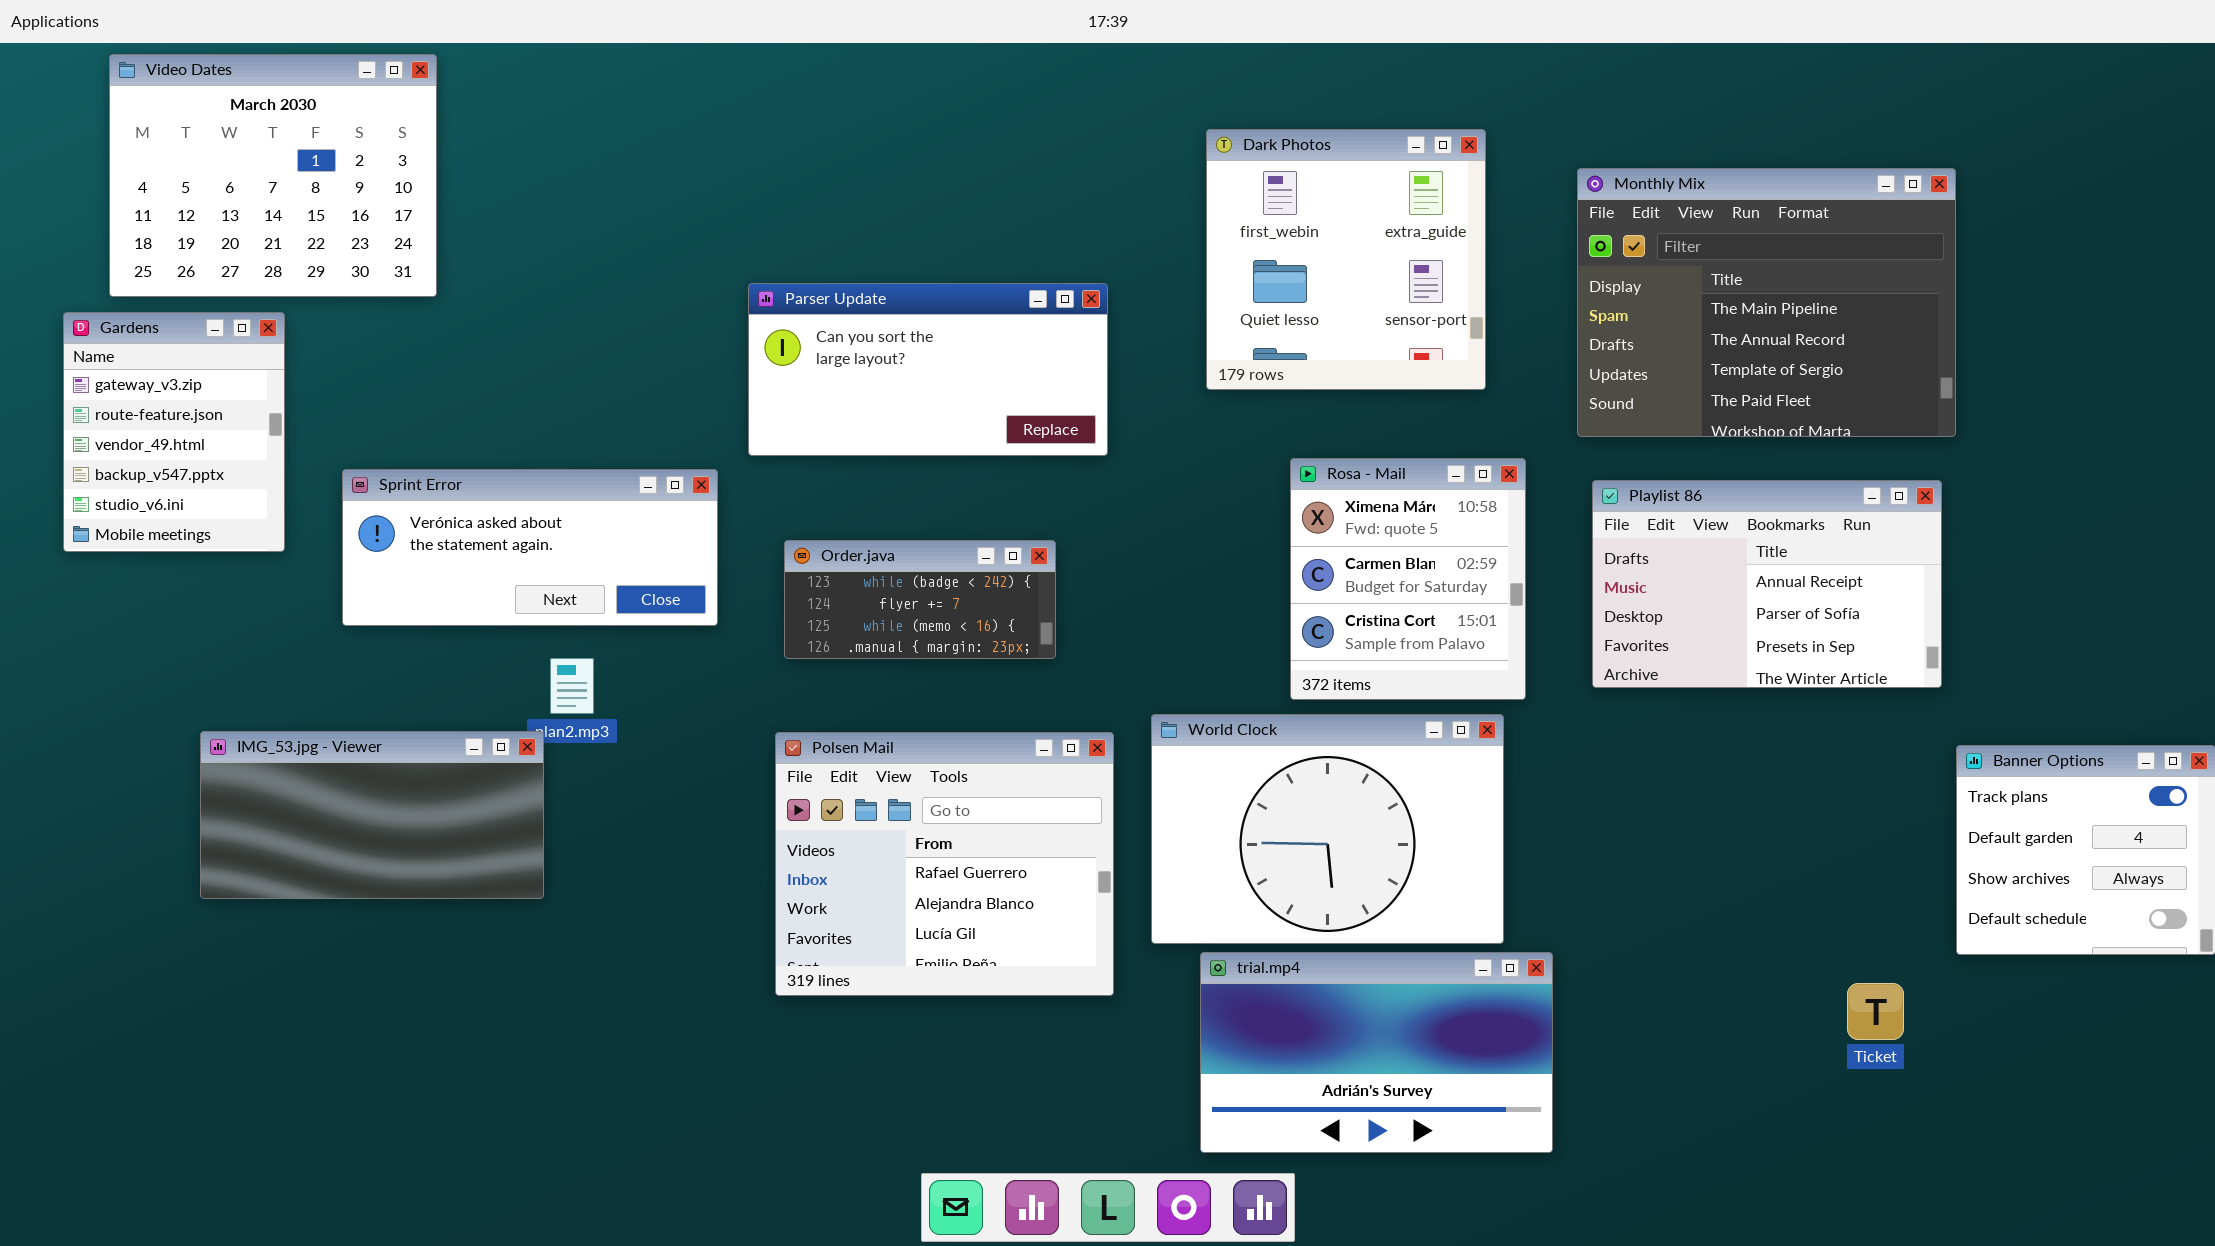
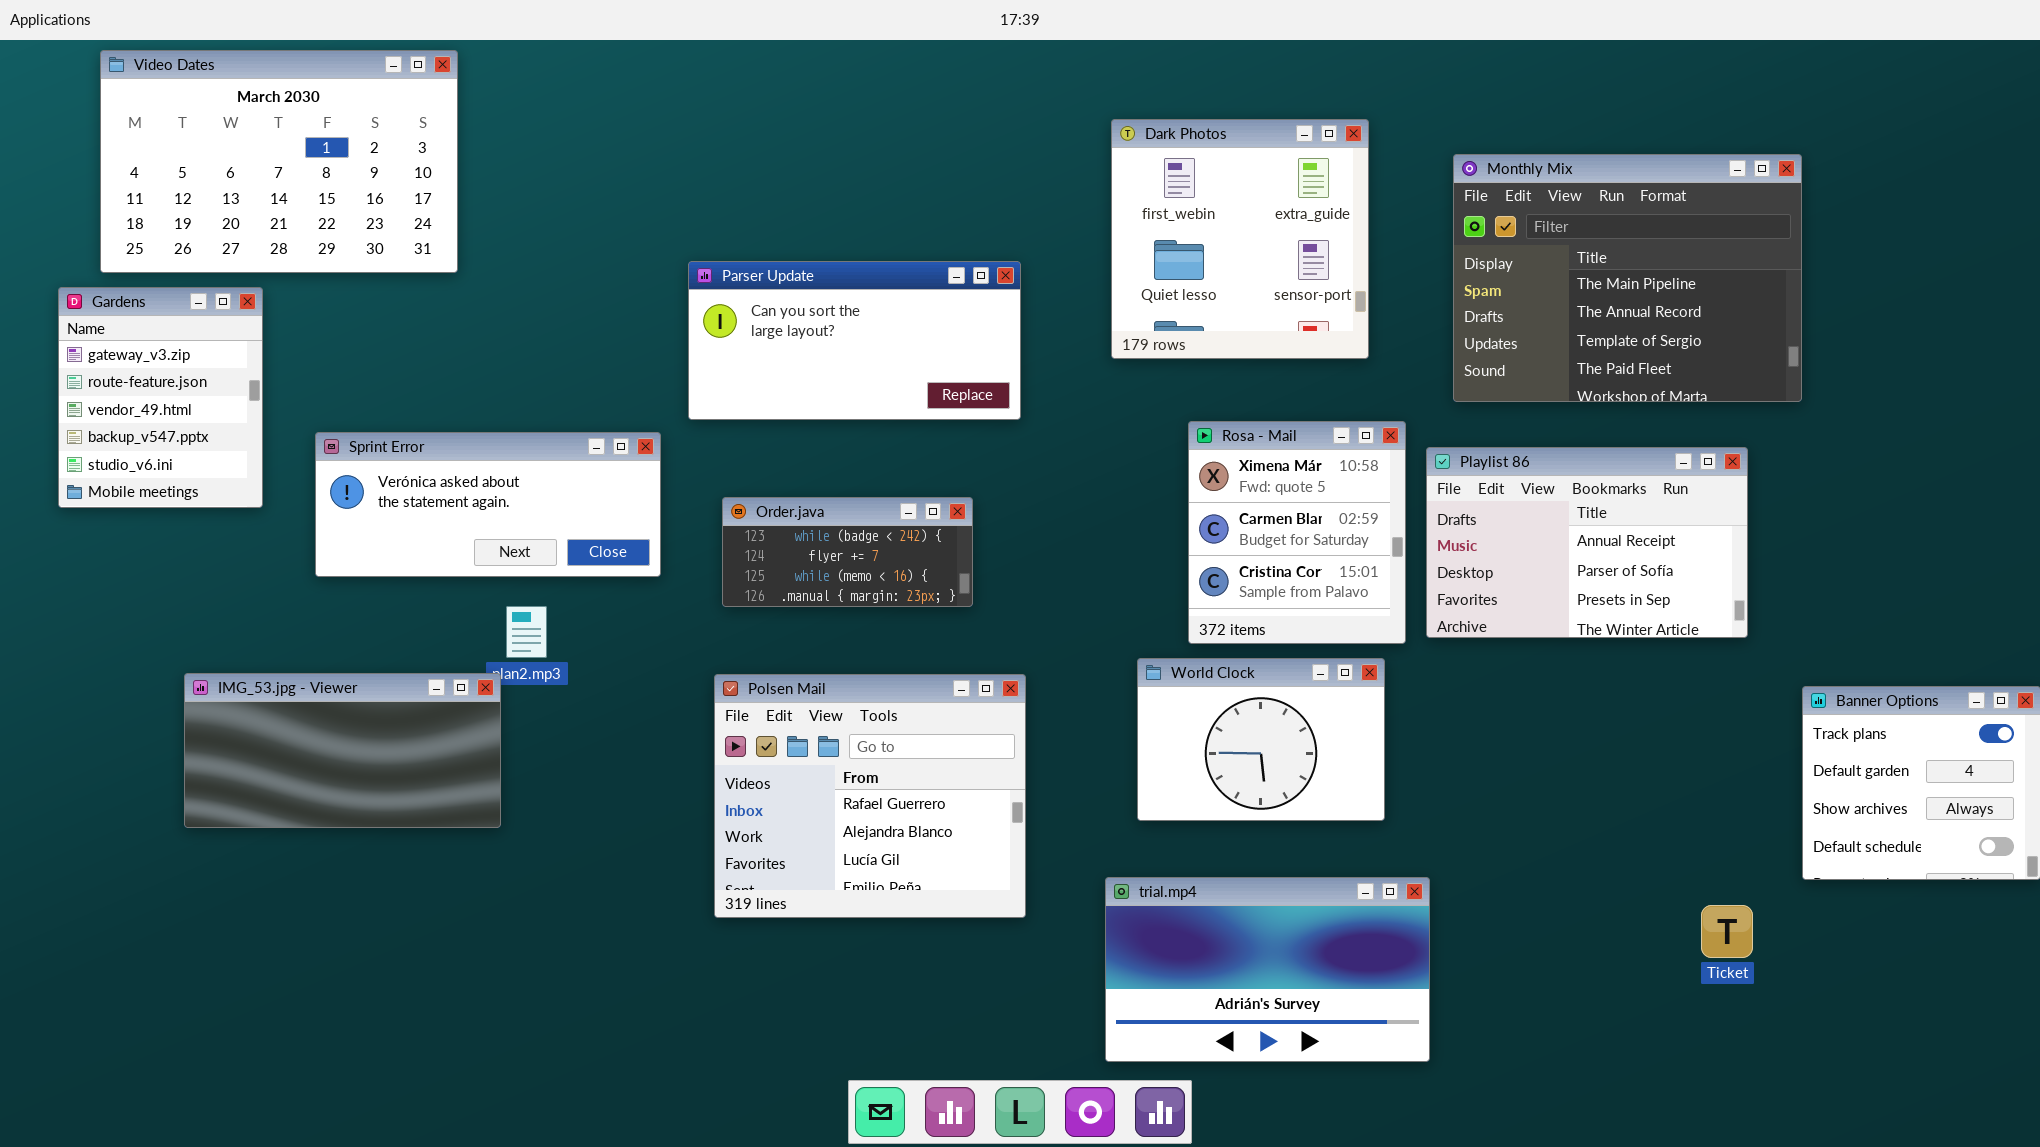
Video Dates: [109,54,437,297] -> [100,50,458,273], resized
Playlist 86: [1592,480,1942,688] -> [1426,447,1748,638], moved
World Clock: [1151,714,1504,944] -> [1137,658,1385,821], resized

